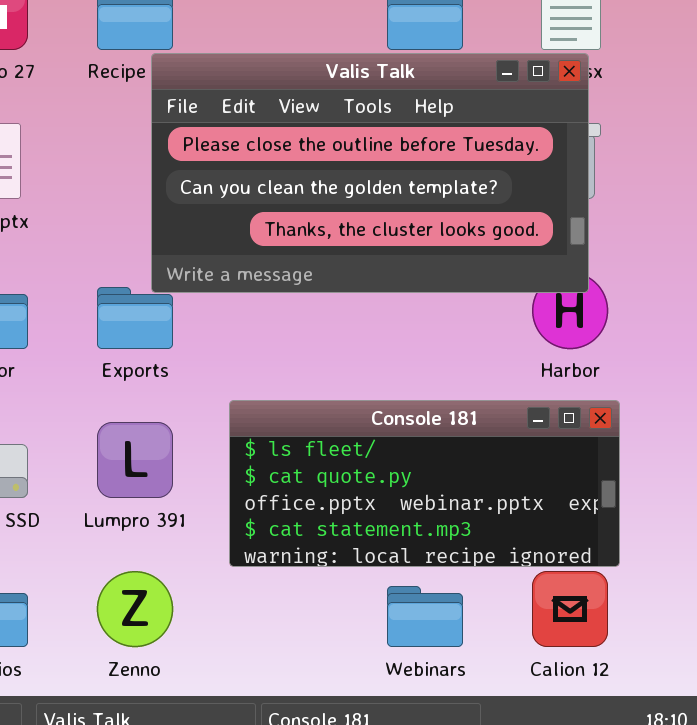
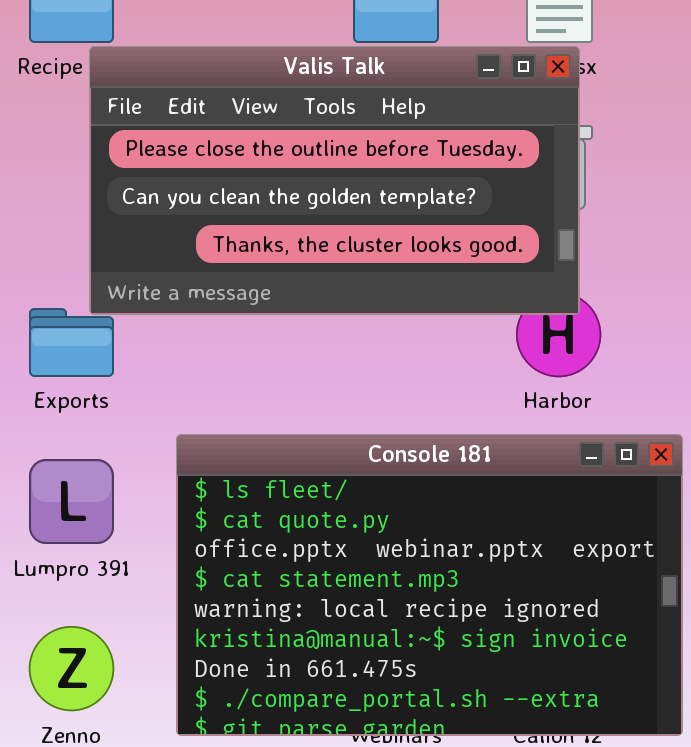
Console 181: [229,400,620,567] -> [176,434,683,736], resized

